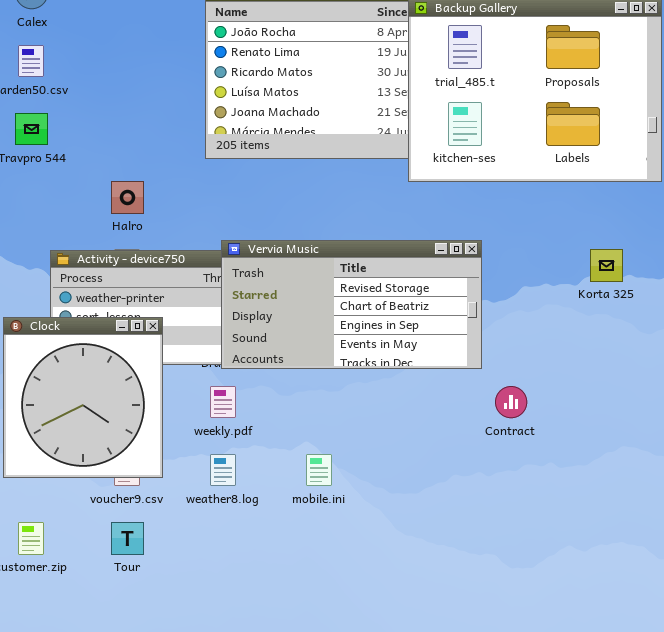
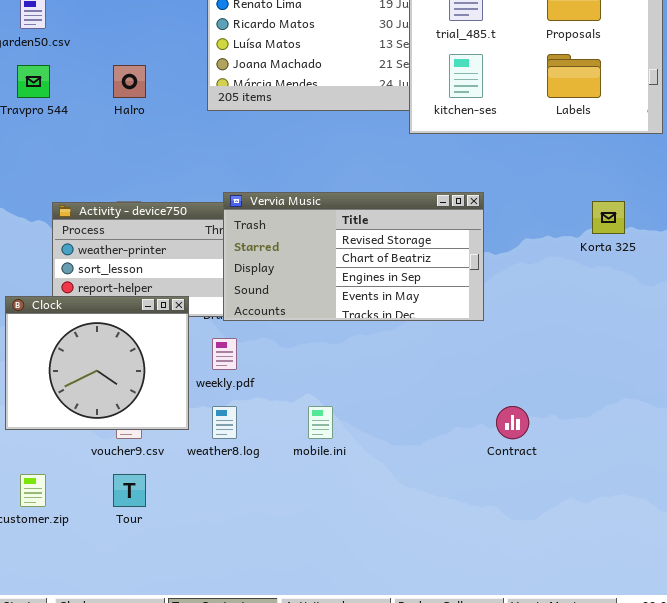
Halro: [111,181,144,214] -> [113,65,146,98], moved
Clock: [3,317,163,478] -> [5,296,189,430], resized
Contract: [495,386,527,418] -> [496,406,529,439], moved

